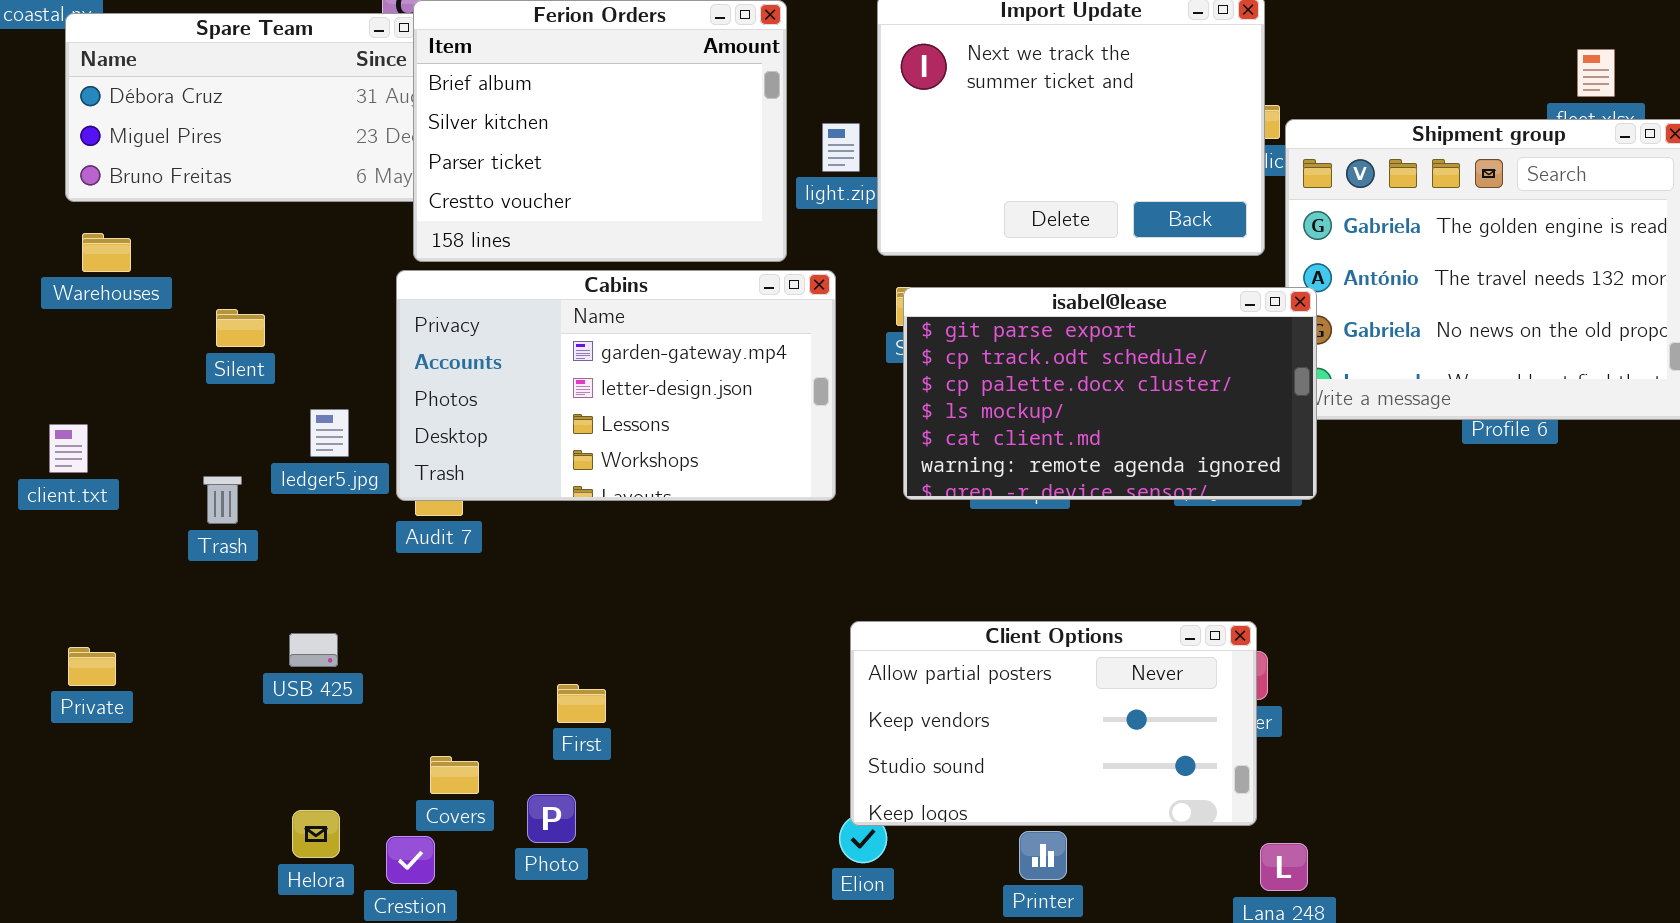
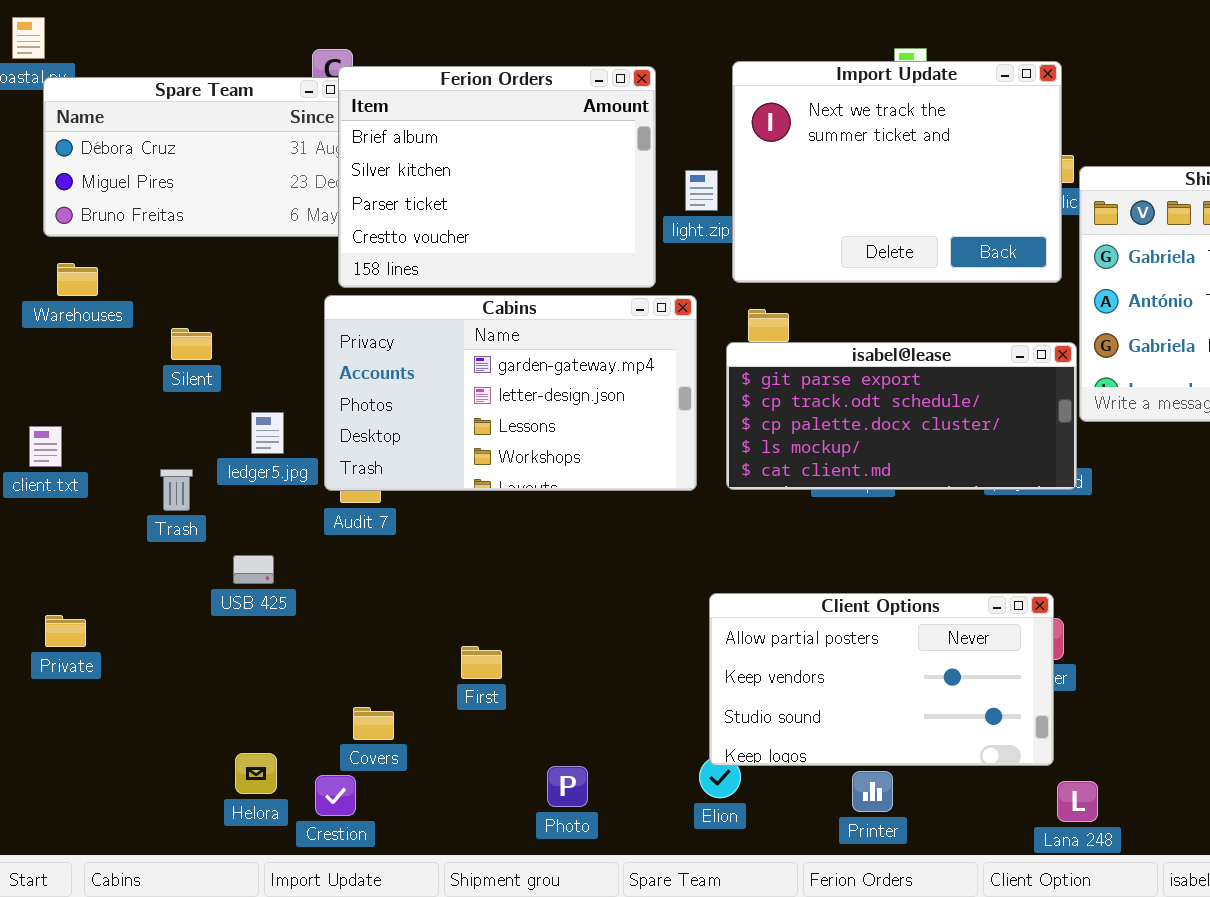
isabel@lease: [903,287,1317,500] -> [726,342,1077,490], moved, resized
USB 425: [289,633,338,667] -> [233,555,274,584], moved
Photo: [527,794,576,843] -> [547,766,588,807], moved

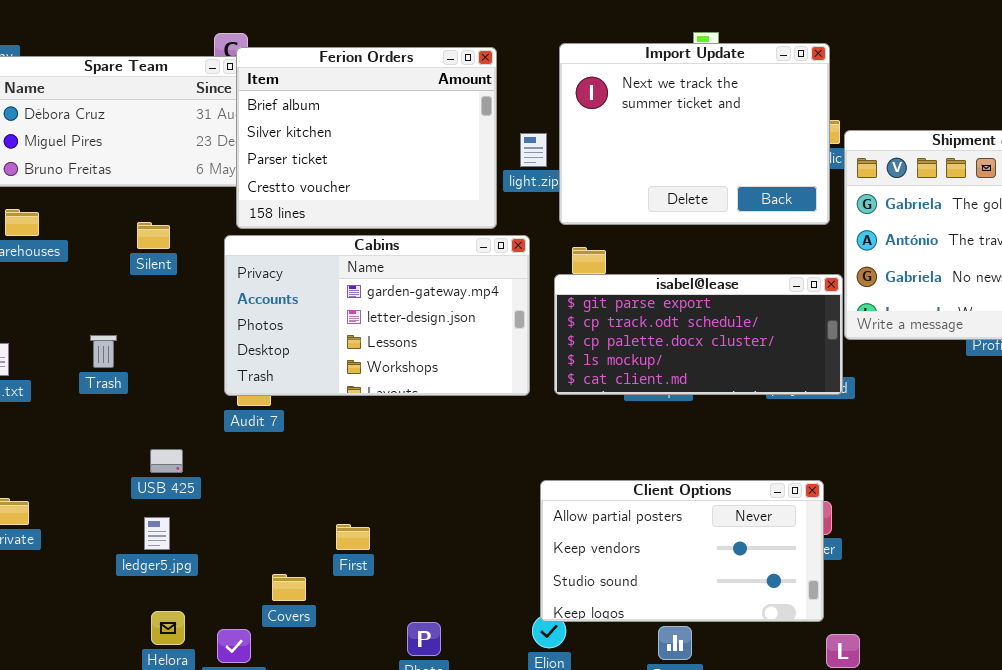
Silent: [171,328,212,360] -> [137,222,170,249], moved
ledger5.jpg: [251,412,284,454] -> [144,517,170,550], moved
Trash: [160,469,193,511] -> [90,335,117,368], moved
Covers: [353,707,394,740] -> [272,574,306,601], moved

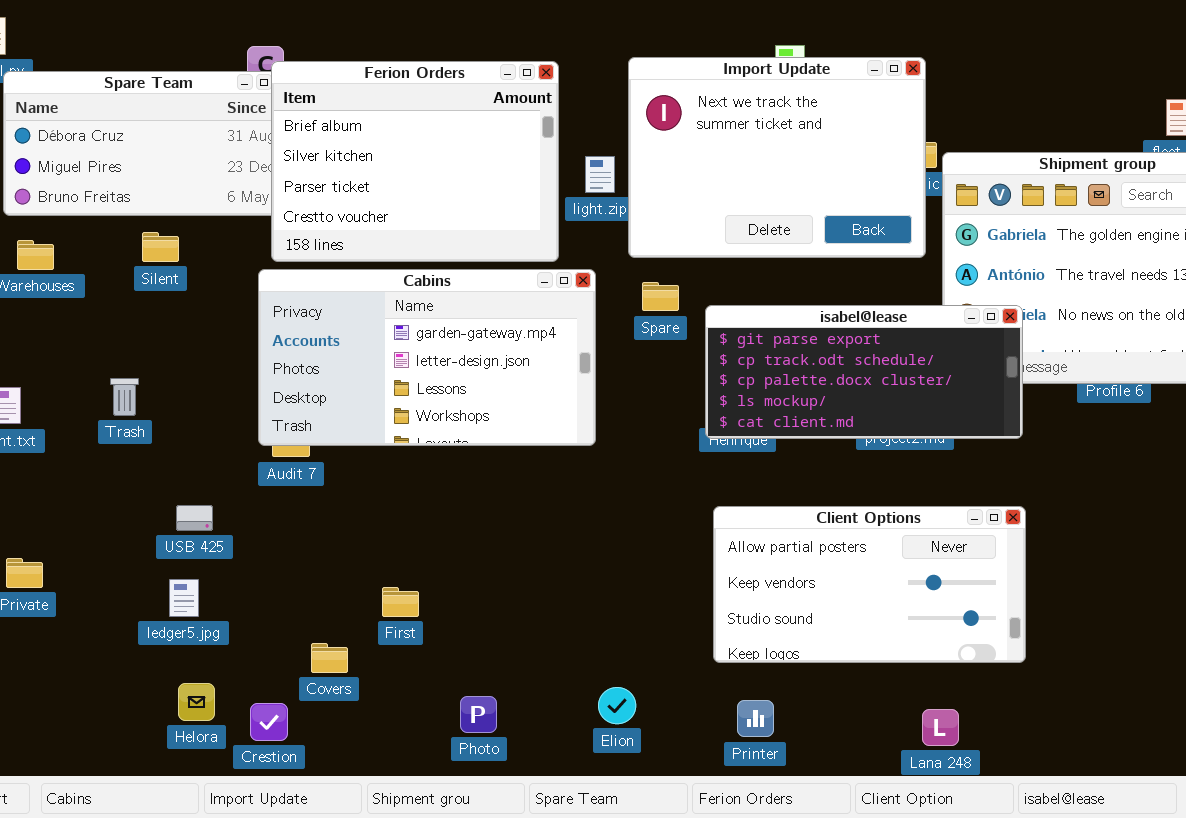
Silent: [137,222,170,249] -> [142,232,179,262], moved
isabel@lease: [554,274,843,395] -> [705,305,1023,439], moved
Client Options: [540,480,824,622] -> [713,506,1026,663], moved

